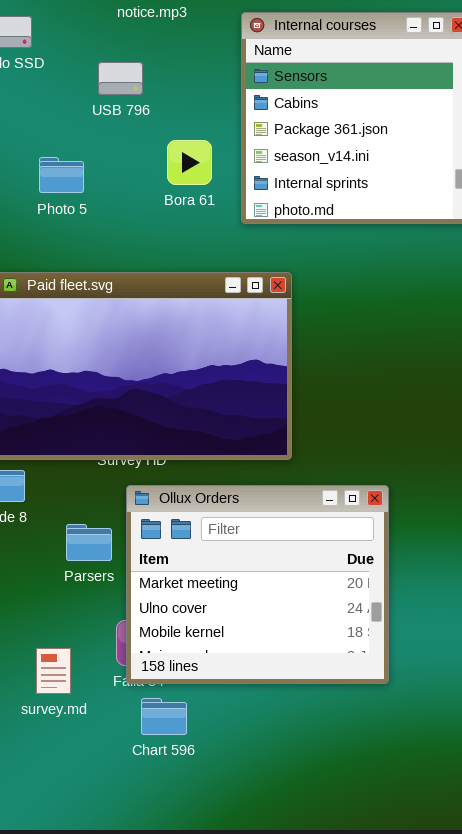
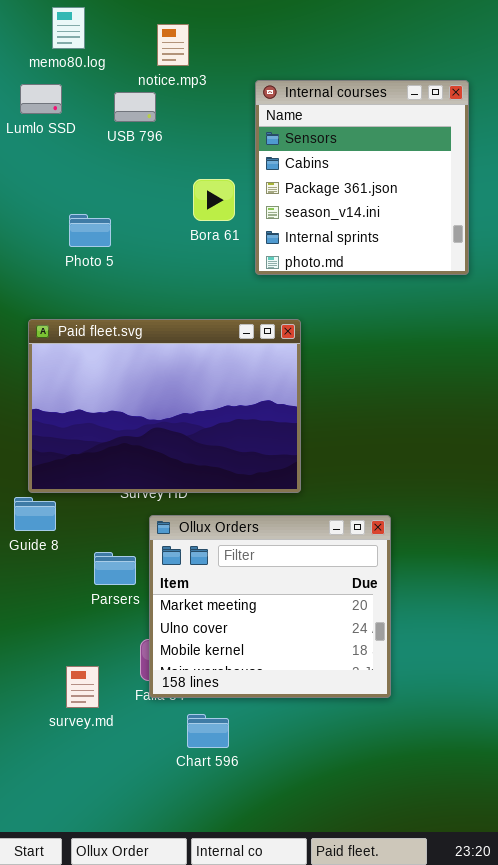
USB 796: [98,62,143,95] -> [114,92,156,122], moved
Bora 61: [167,140,212,185] -> [193,179,235,221], moved
Chart 596: [141,698,187,735] -> [187,714,229,748], moved

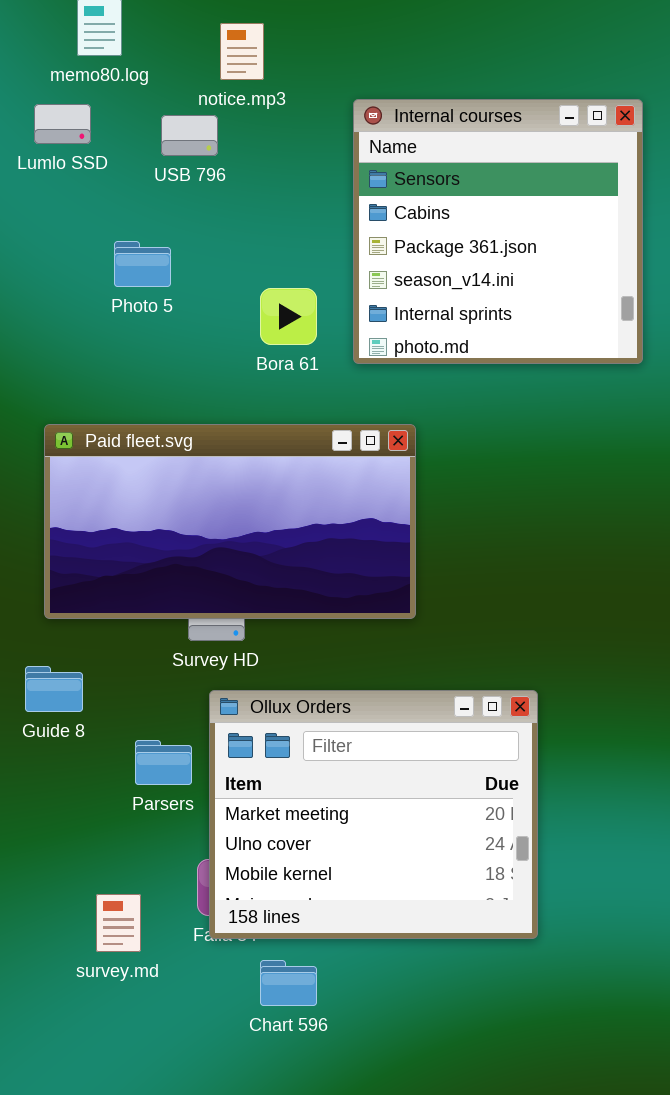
Bora 61: [193,179,235,221] -> [260,288,317,345], moved
Photo 5: [69,214,111,247] -> [114,241,171,287], moved
Paid fleet.svg: [28,319,301,493] -> [44,424,416,619], resized

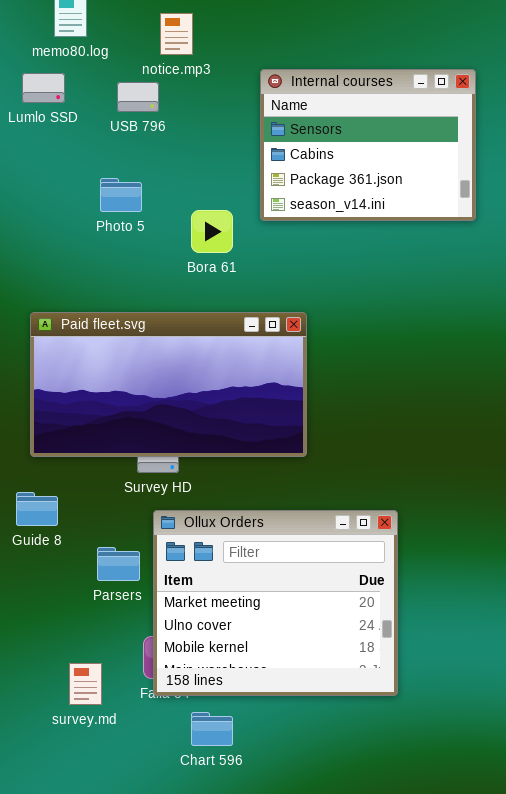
Internal courses: [353,99,643,364] -> [260,69,476,221], resized
Photo 5: [114,241,171,287] -> [100,178,142,212], moved

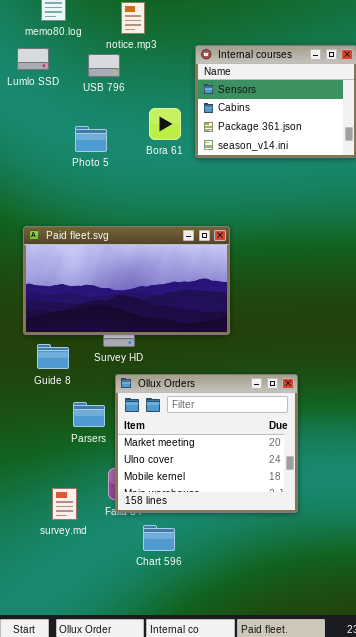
Bora 61: [191,210,233,253] -> [149,108,181,140], moved
Guide 8: [16,492,58,526] -> [37,344,69,369], moved

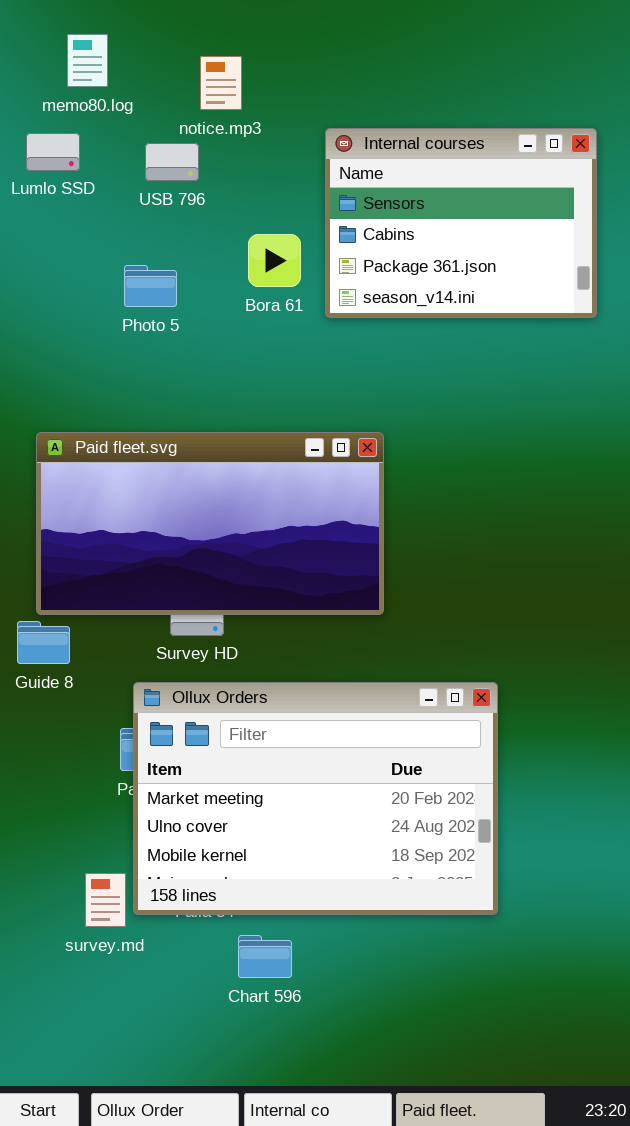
Guide 8: [37,344,69,369] -> [17,621,70,664], moved
Ollux Orders: [115,374,298,513] -> [133,682,498,915], resized

